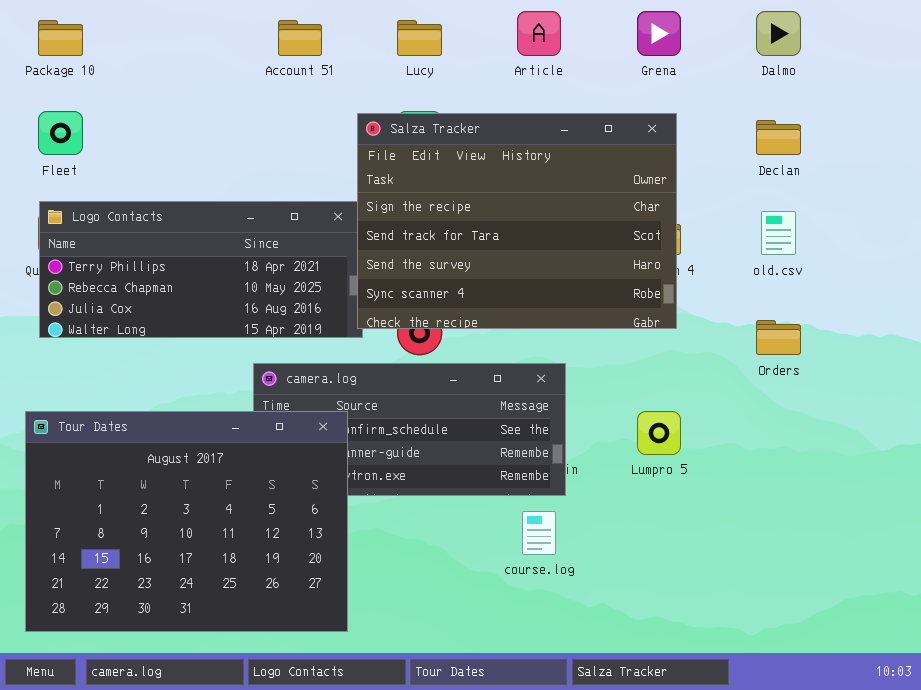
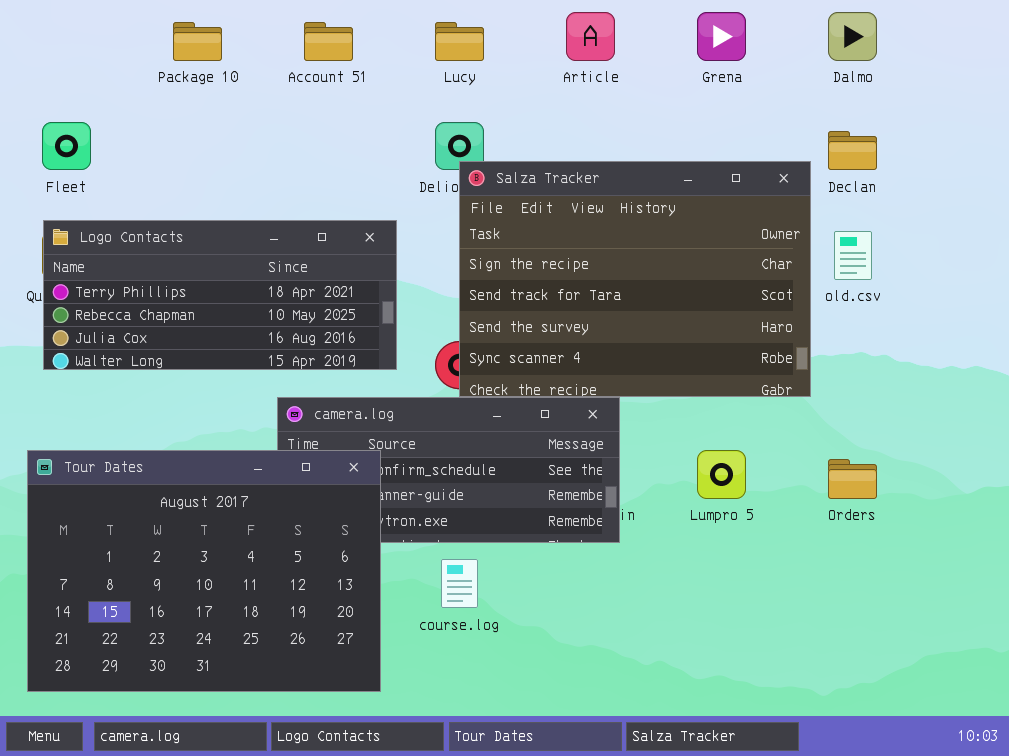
Package 10: [38,20,83,56] -> [173,22,222,61], moved
Salza Tracker: [357,113,677,329] -> [459,161,811,397], moved
Orders: [756,320,801,355] -> [828,459,877,499], moved
course.log: [522,511,556,555] -> [441,559,478,608], moved

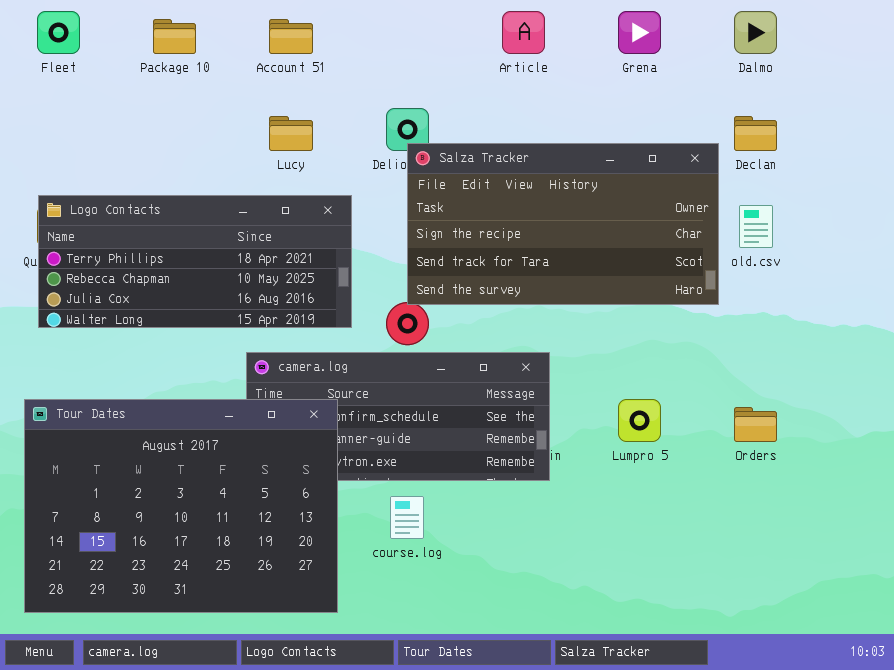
Lucy: [435,22,484,61] -> [269,116,313,151], moved
Fleet: [42,122,91,170] -> [37,11,80,54], moved
Salza Tracker: [459,161,811,397] -> [407,143,719,305], resized

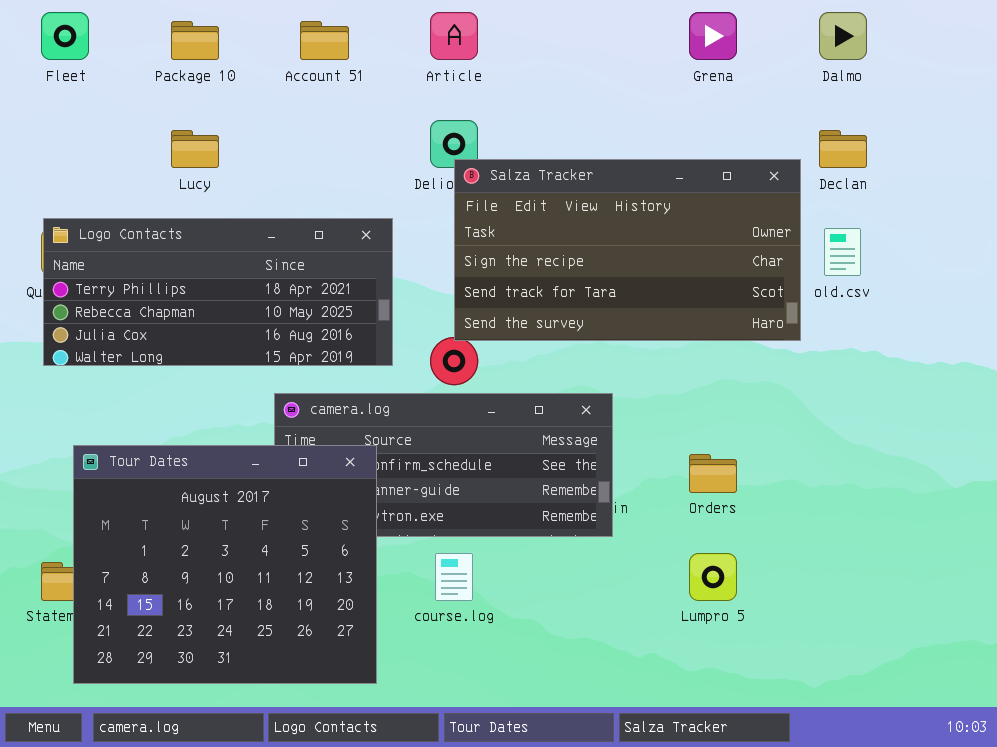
Article: [502,11,545,54] -> [430,12,478,60], moved
Lucy: [269,116,313,151] -> [171,130,219,168], moved
Tour Dates: [24,399,338,613] -> [73,445,377,684], resized
Lumpro 5: [618,399,661,442] -> [689,553,737,601], moved
Orders: [734,407,777,442] -> [689,454,737,493], moved

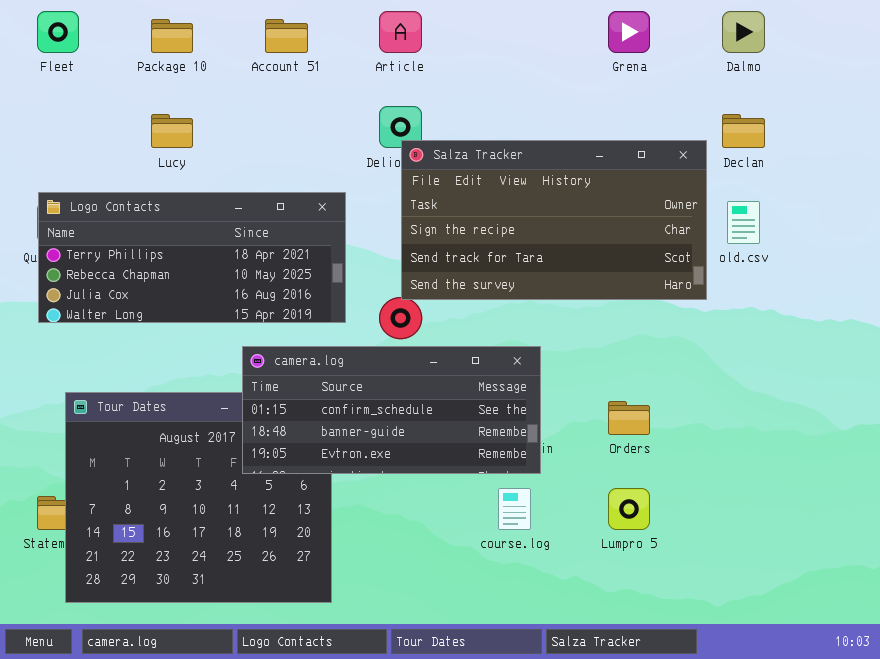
camera.log: [274,393,613,537] -> [242,346,541,474], raised
course.log: [435,553,473,601] -> [498,488,531,530], moved

